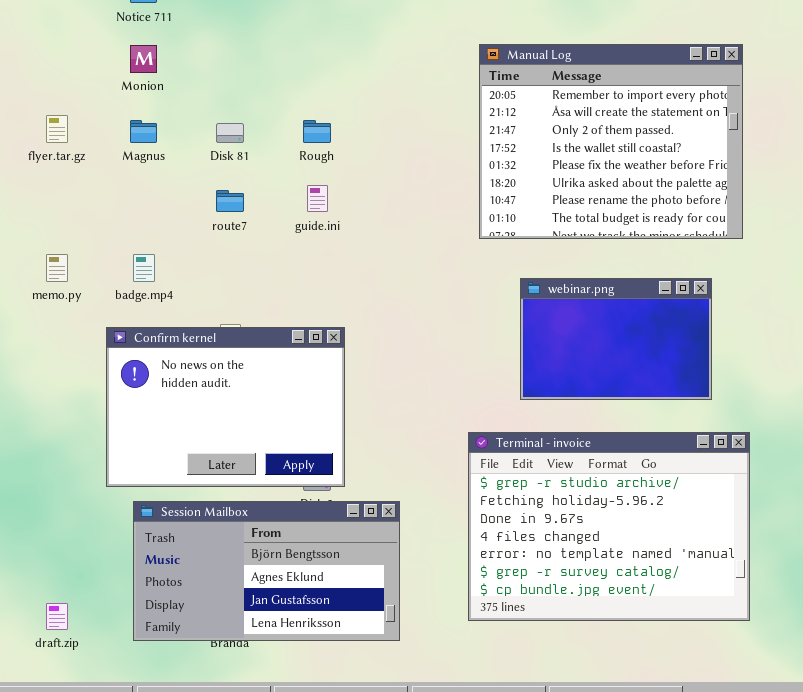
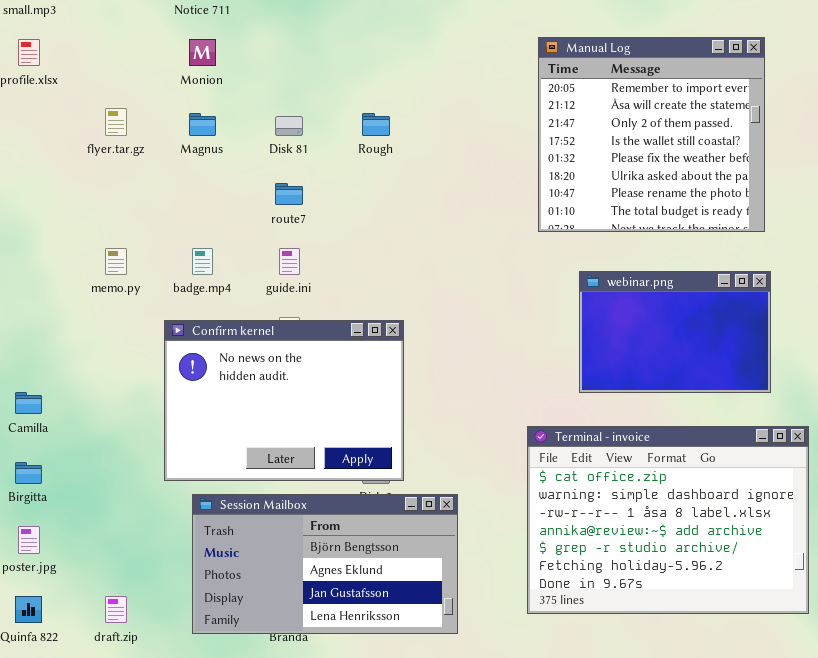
Manual Log: [479,44,743,239] -> [538,37,765,232], resized
guide.ini: [307,185,328,212] -> [279,248,300,275], moved
Terminal - invoice: [468,432,750,621] -> [527,426,809,614], scrolled up 4 rows

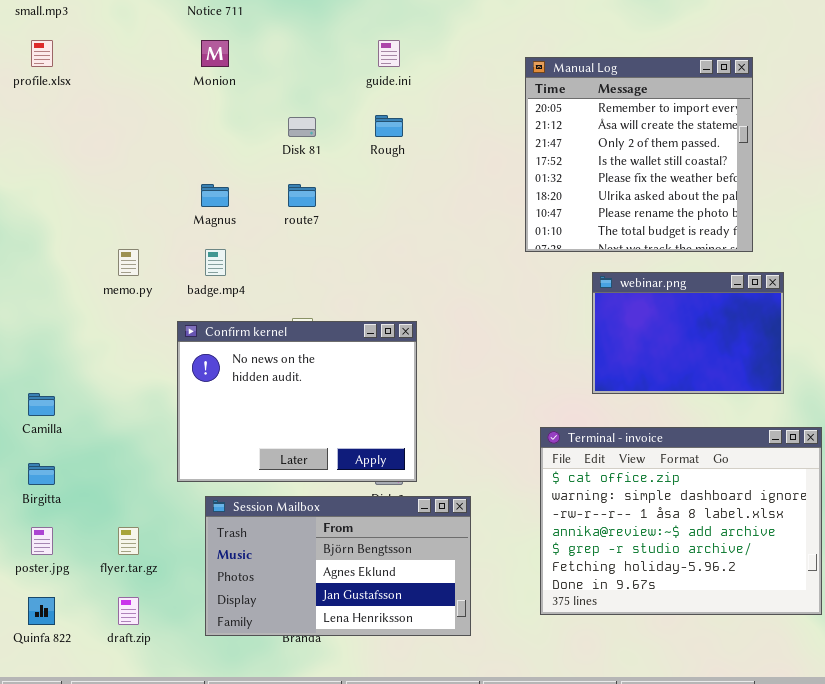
Manual Log: [538,37,765,232] -> [525,57,753,252], moved
flyer.tar.gz: [105,108,127,136] -> [118,527,139,555], moved
Magnus: [189,113,216,136] -> [201,184,229,207], moved
guide.ini: [279,248,300,275] -> [378,40,400,67], moved

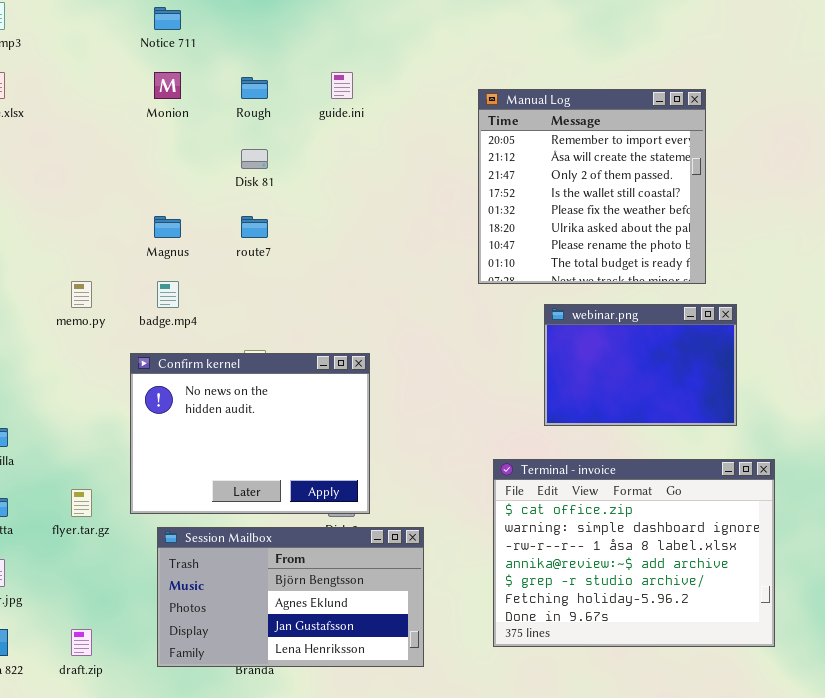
Rough: [375,115,403,137] -> [241,77,268,99], moved
flyer.tar.gz: [118,527,139,555] -> [71,489,92,517], moved

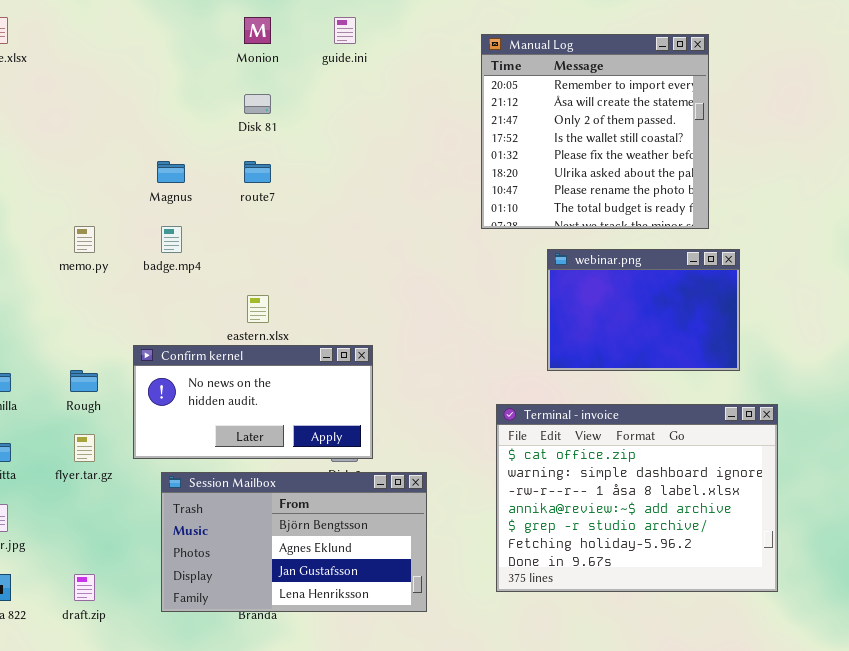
Monion: [154,72,181,99] -> [244,17,271,44], moved
Rough: [241,77,268,99] -> [70,370,98,392], moved
Confirm kernel: [130,353,370,514] -> [133,345,373,459], resized

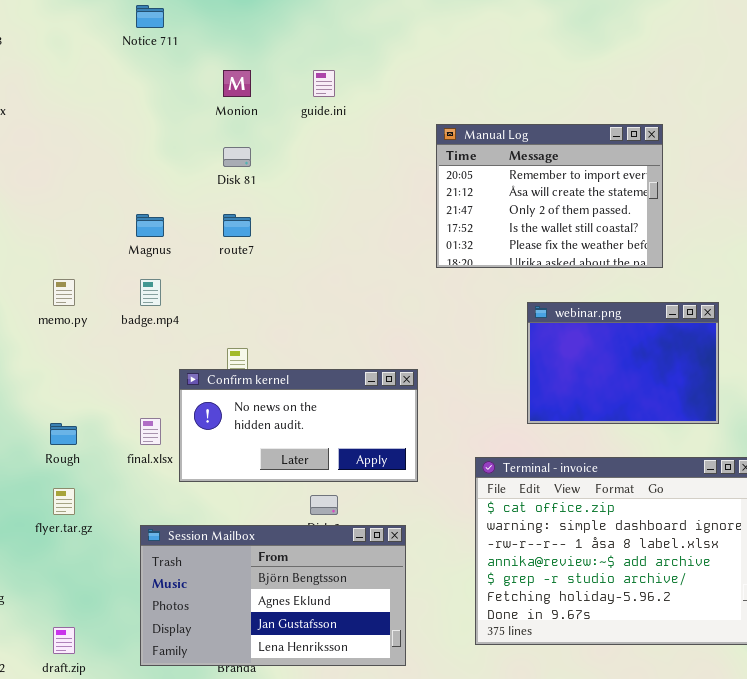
Manual Log: [481,34,709,229] -> [436,124,663,268], moved, resized
Confirm kernel: [133,345,373,459] -> [179,369,418,482], moved

